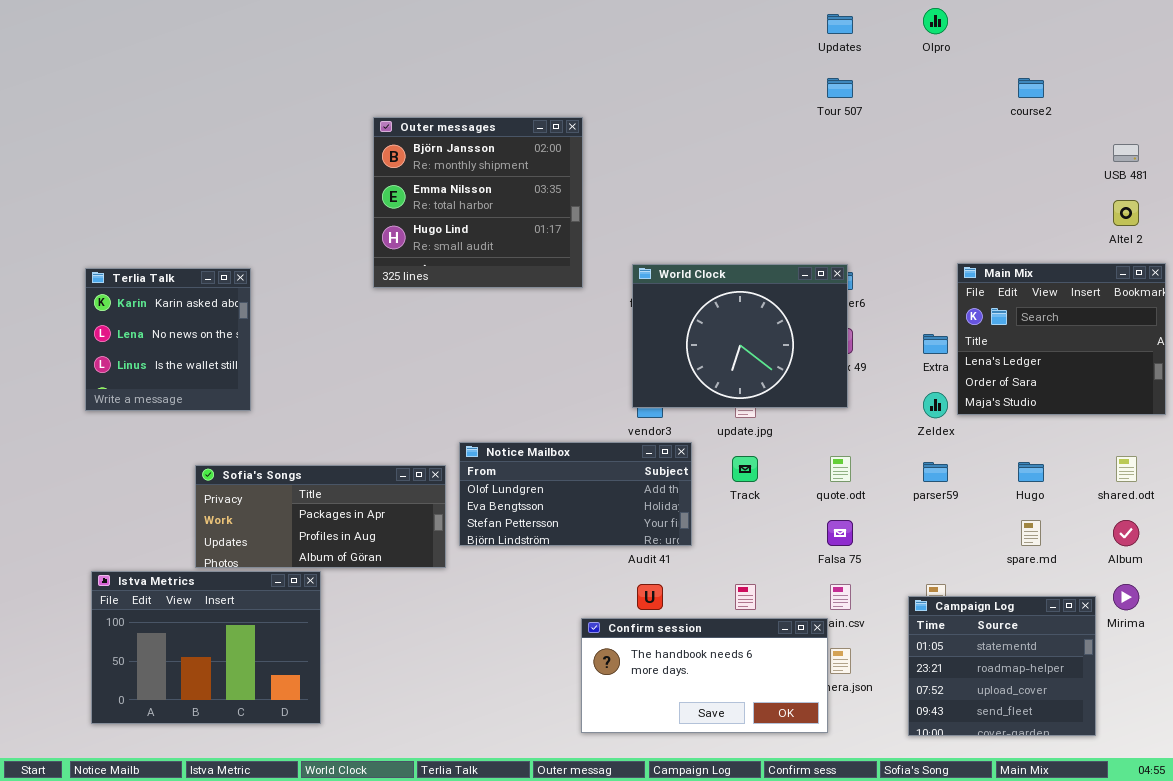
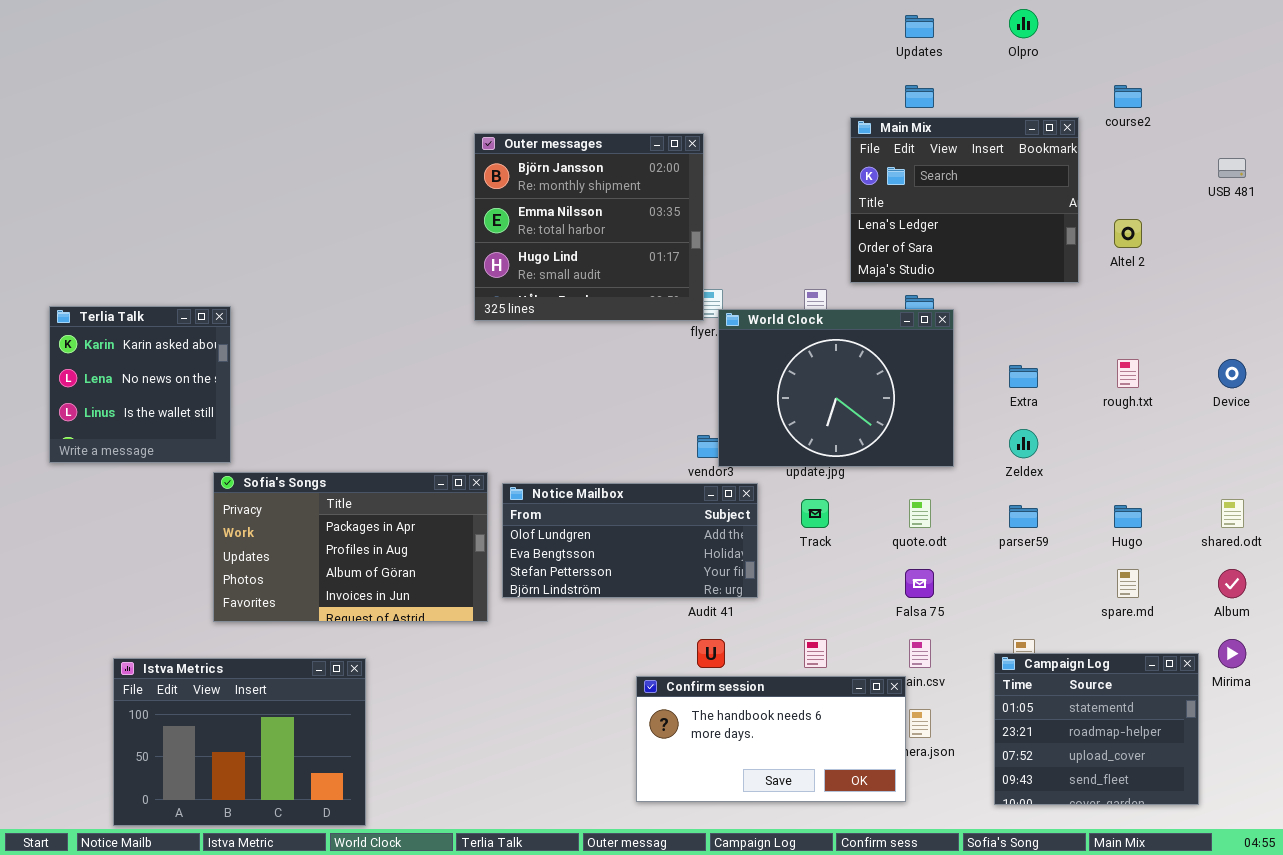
Outer messages: [373,117,583,288] -> [474,133,704,321], moved
Altel 2: [1113,200,1139,226] -> [1114,219,1142,248], moved
Main Mix: [957,263,1166,415] -> [850,117,1079,283], moved
World Clock: [632,264,848,408] -> [718,309,954,467], moved
Terlia Talk: [85,268,251,411] -> [49,306,231,463], moved
Sofia's Songs: [195,465,446,568] -> [213,472,488,622], resized
Istva Metrics: [91,571,321,724] -> [113,658,366,826], moved

